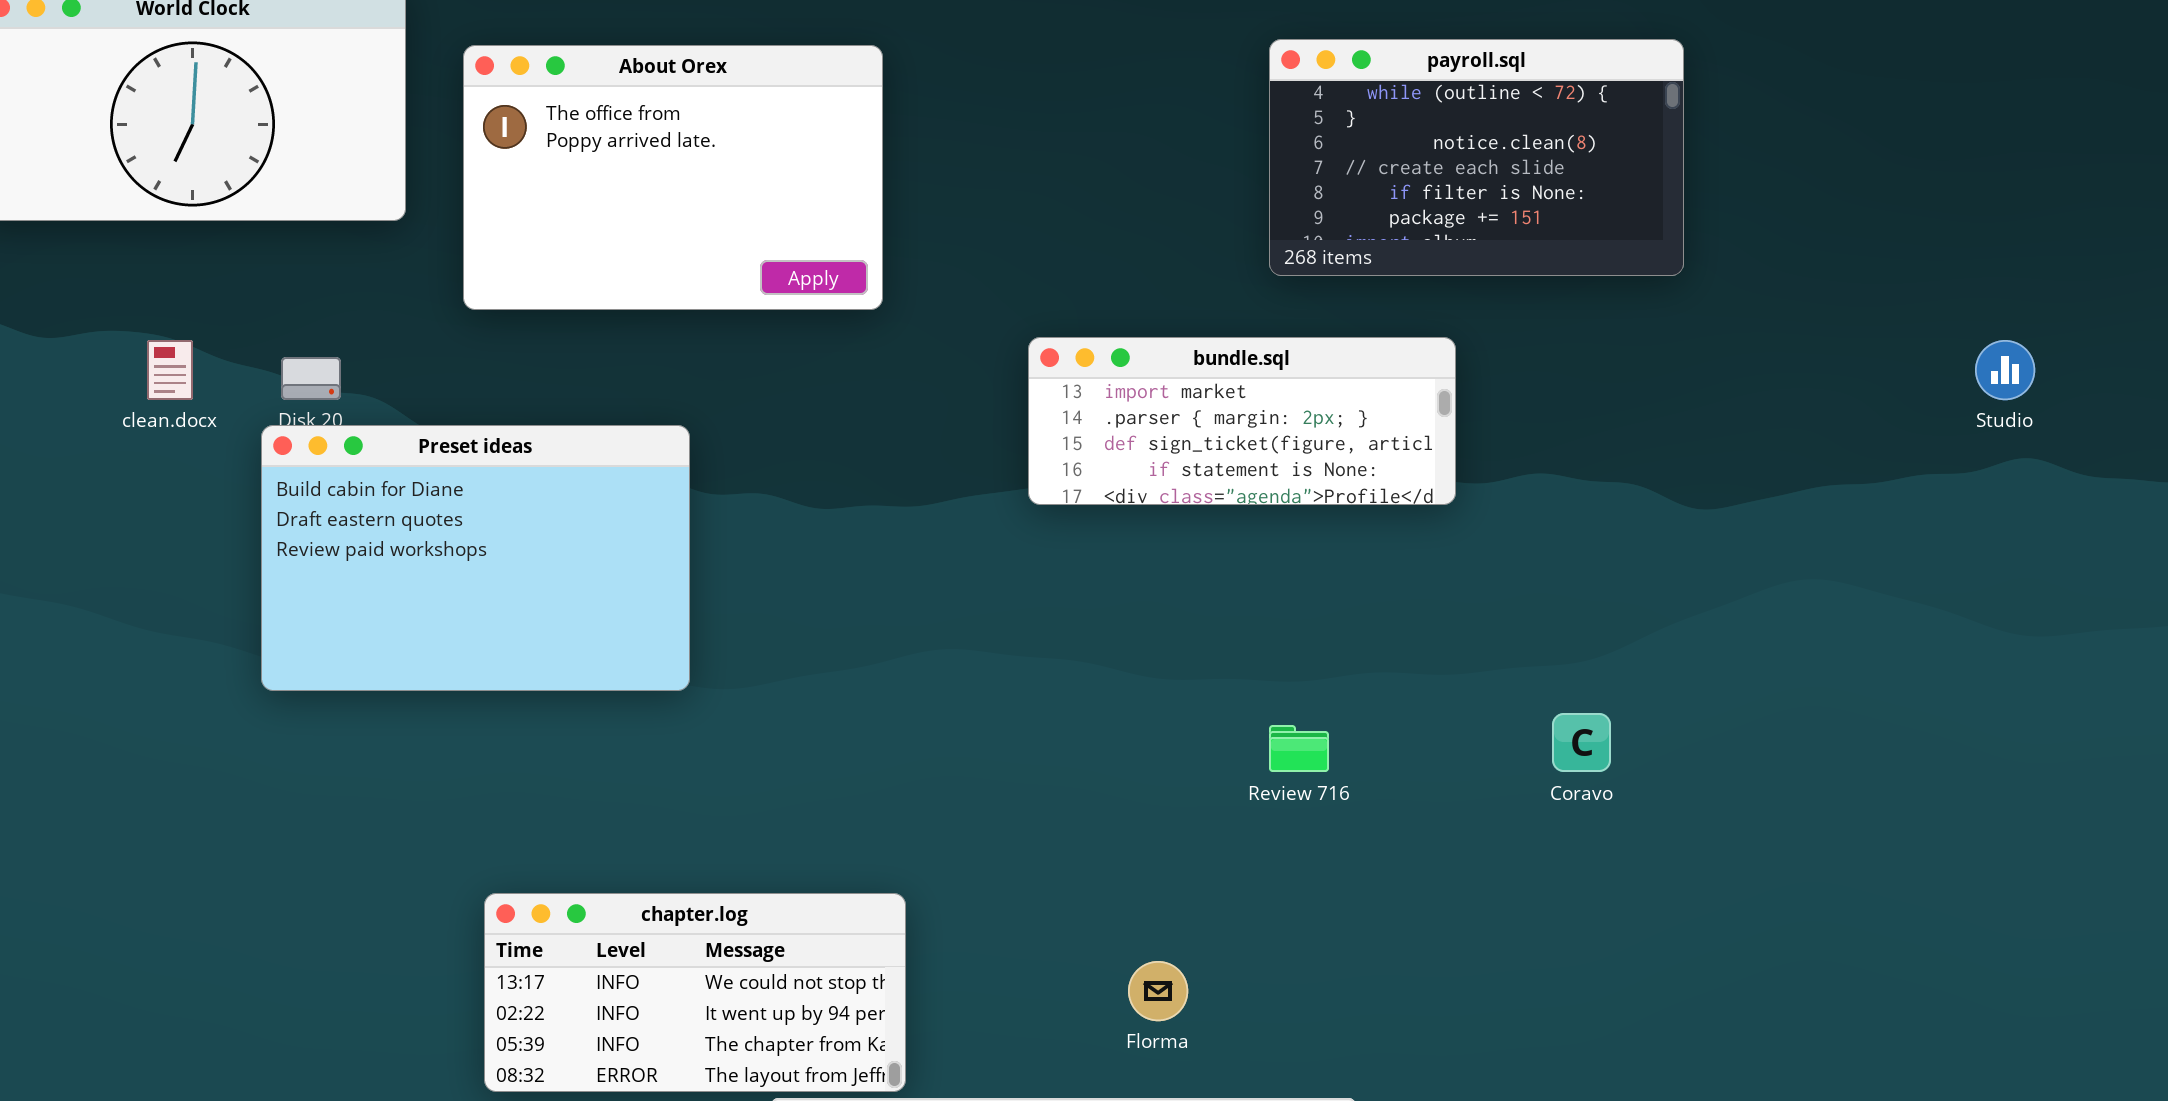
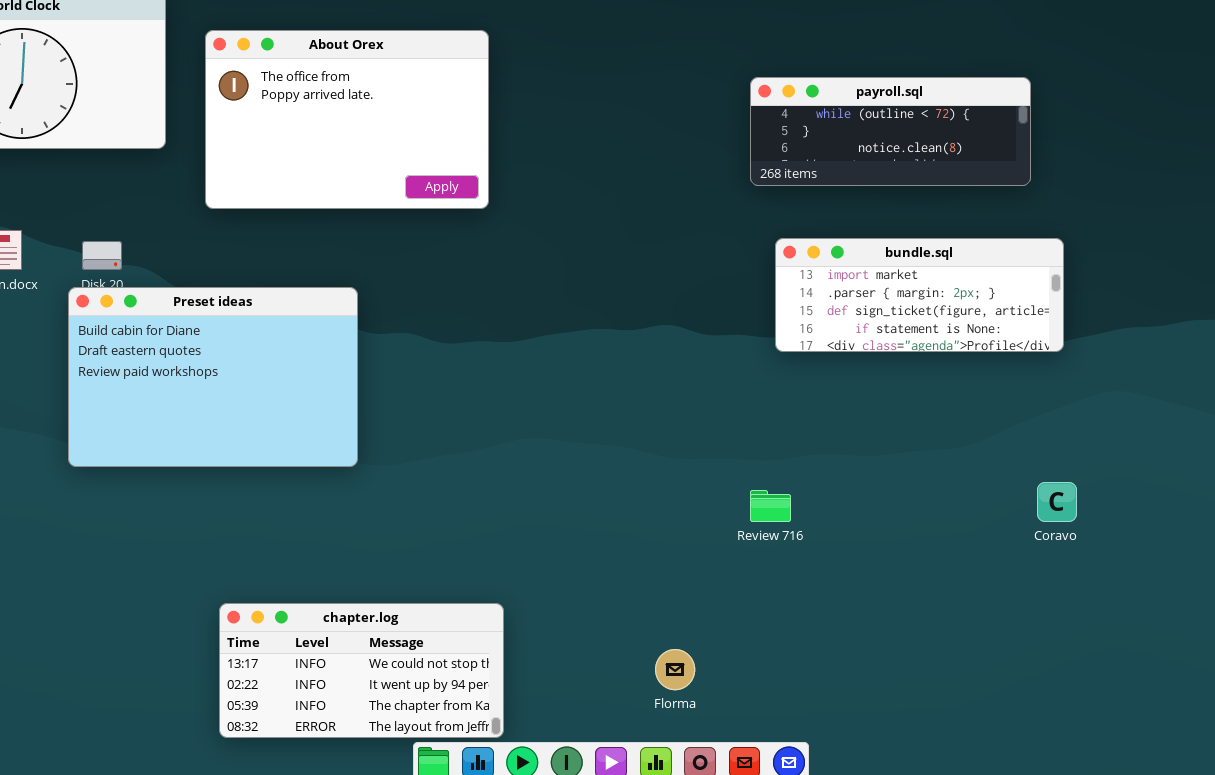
payroll.sql: [1269,39,1684,276] -> [750,77,1031,186], resized
bundle.sql: [1028,337,1456,505] -> [775,238,1064,352], moved
Coravo: [1552,713,1611,772] -> [1037,482,1077,522], moved

